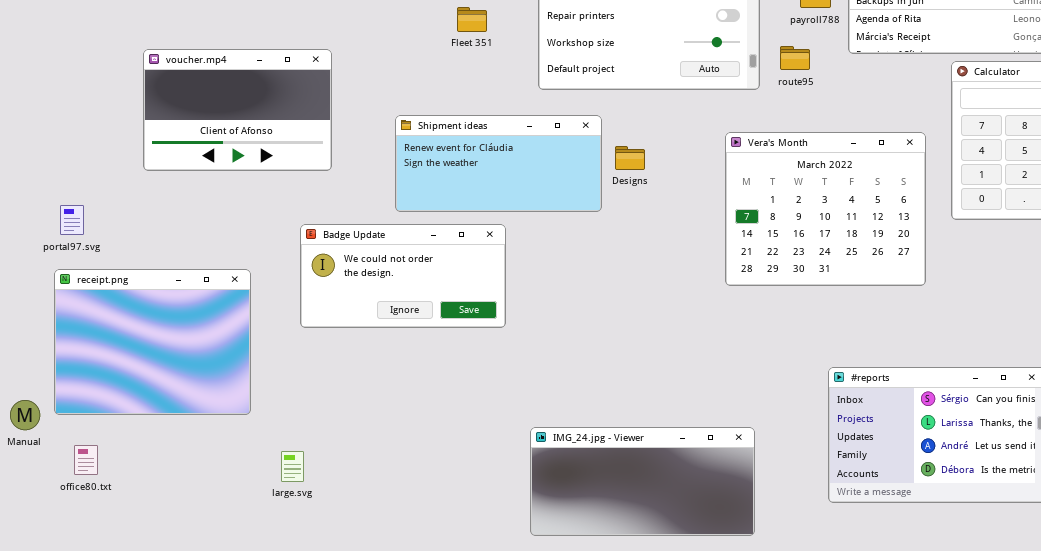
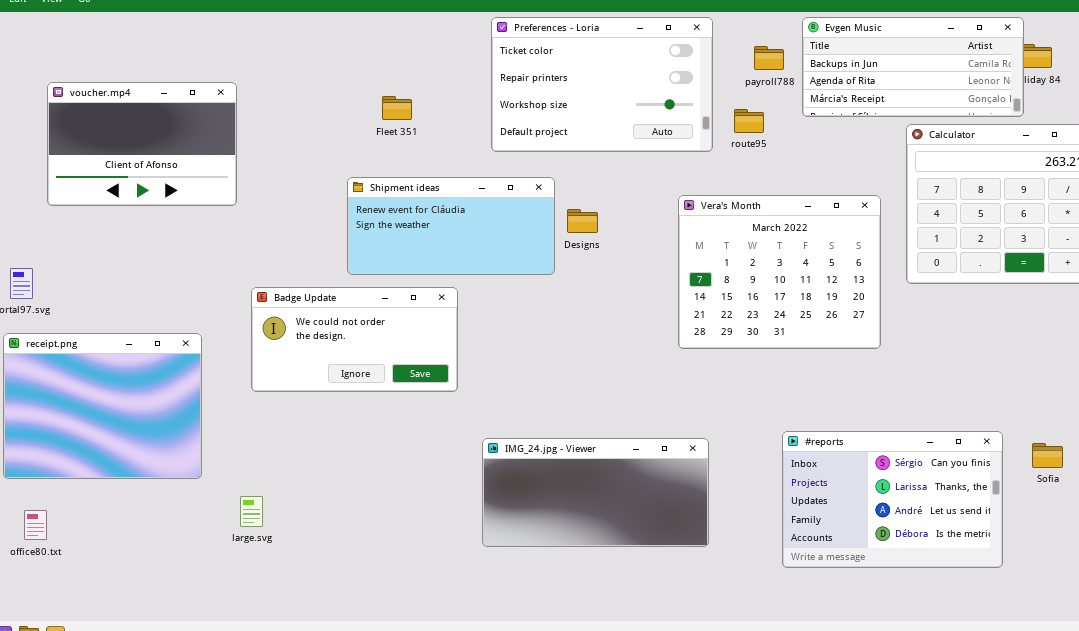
Fleet 351: [457,7,487,32] -> [382,96,412,120], moved
voucher.mp4: [143,49,332,171] -> [47,82,237,206], moved
IMG_24.jpg - Viewer: [530,427,755,536] -> [482,438,709,547], moved
large.svg: [281,451,304,482] -> [240,496,263,527], moved

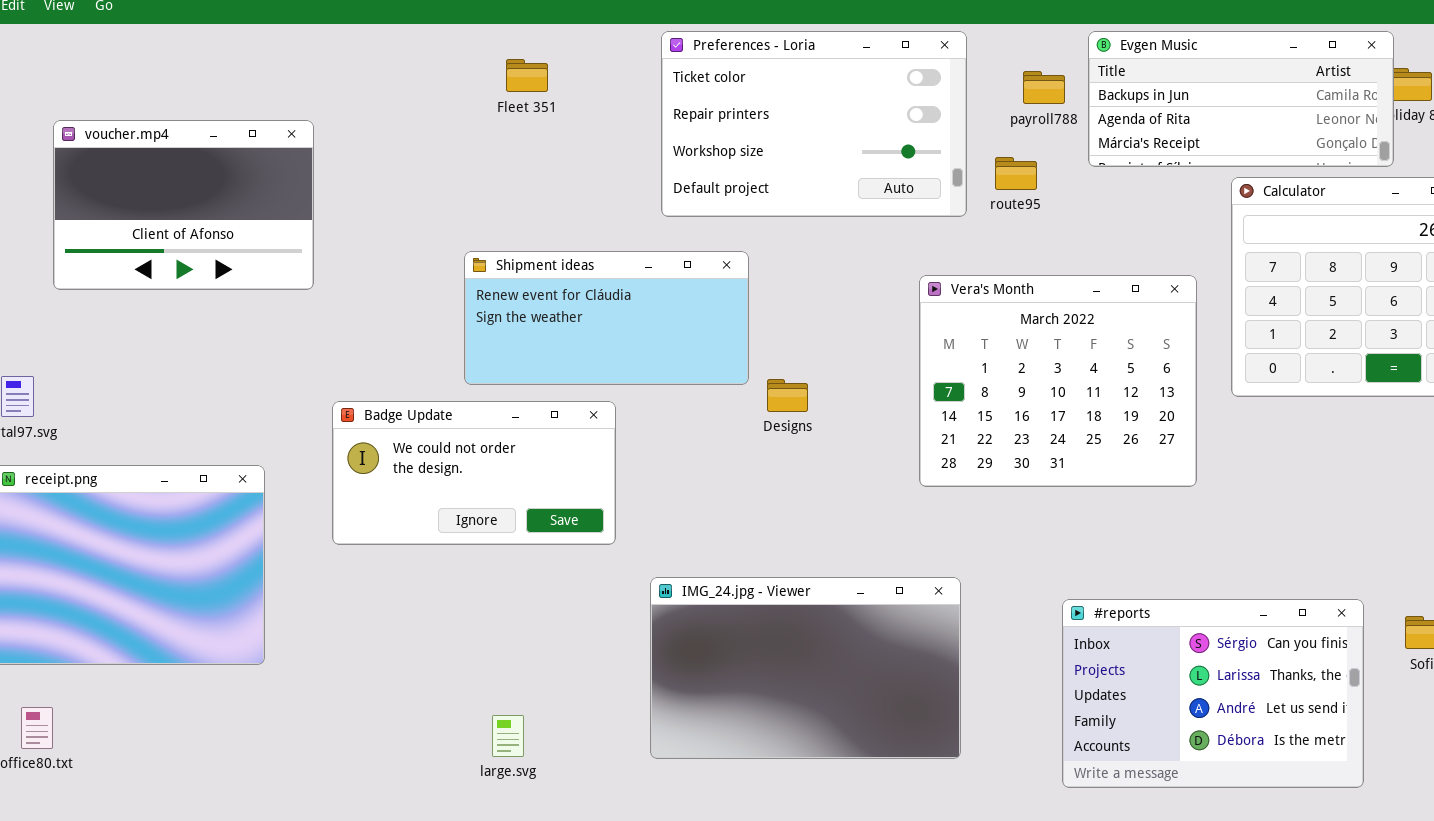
Fleet 351: [382,96,412,120] -> [506,59,548,92], moved
Designs: [567,209,598,233] -> [767,379,808,412], moved
IMG_24.jpg - Viewer: [482,438,709,547] -> [650,577,961,759], resized
large.svg: [240,496,263,527] -> [492,715,524,757], moved

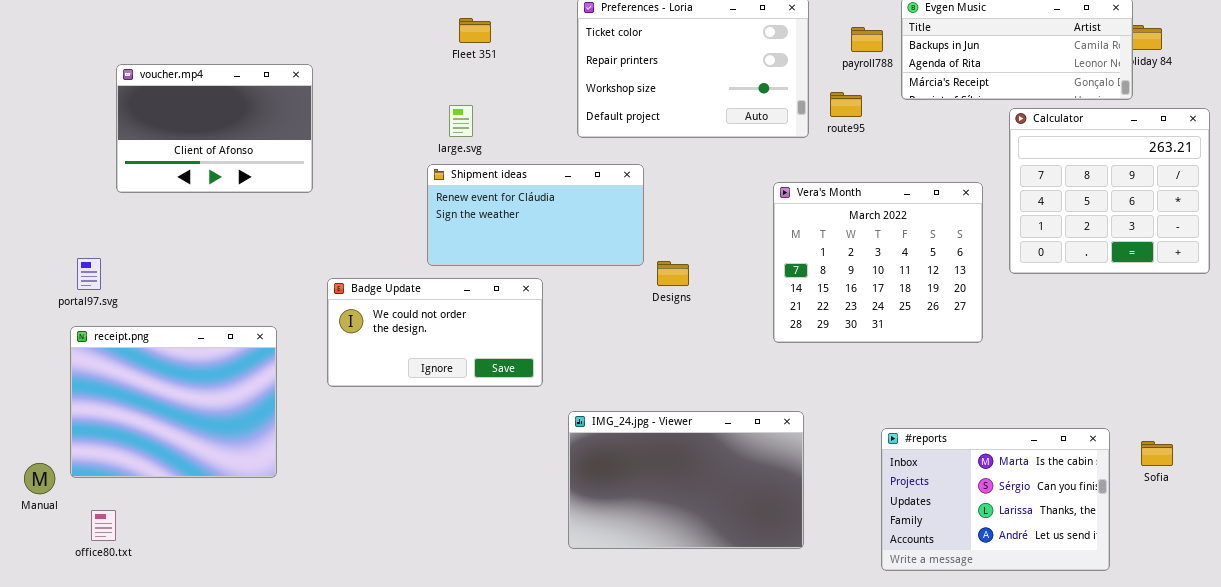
#reports: [1062,599,1364,788] -> [881,428,1110,571], scrolled up 1 row
large.svg: [492,715,524,757] -> [449,105,473,137], moved

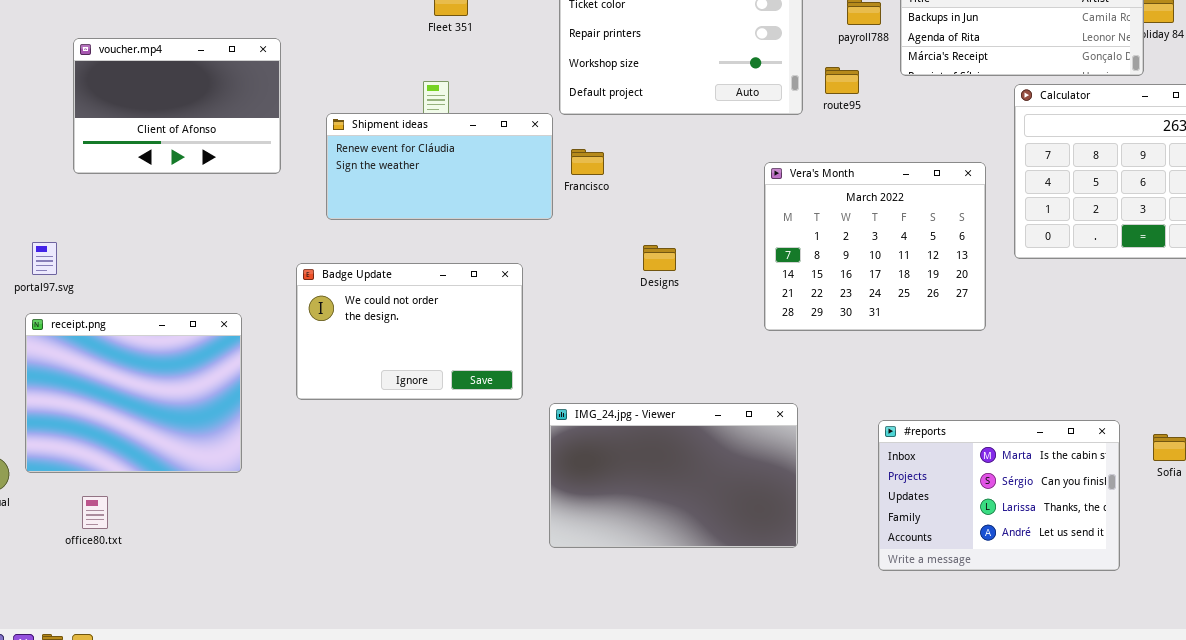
Shipment ideas: [427,164,644,266] -> [326,113,553,220], moved
Badge Update: [327,278,543,387] -> [296,263,523,400], resized
office80.txt: [91,510,116,541] -> [82,496,108,529], moved

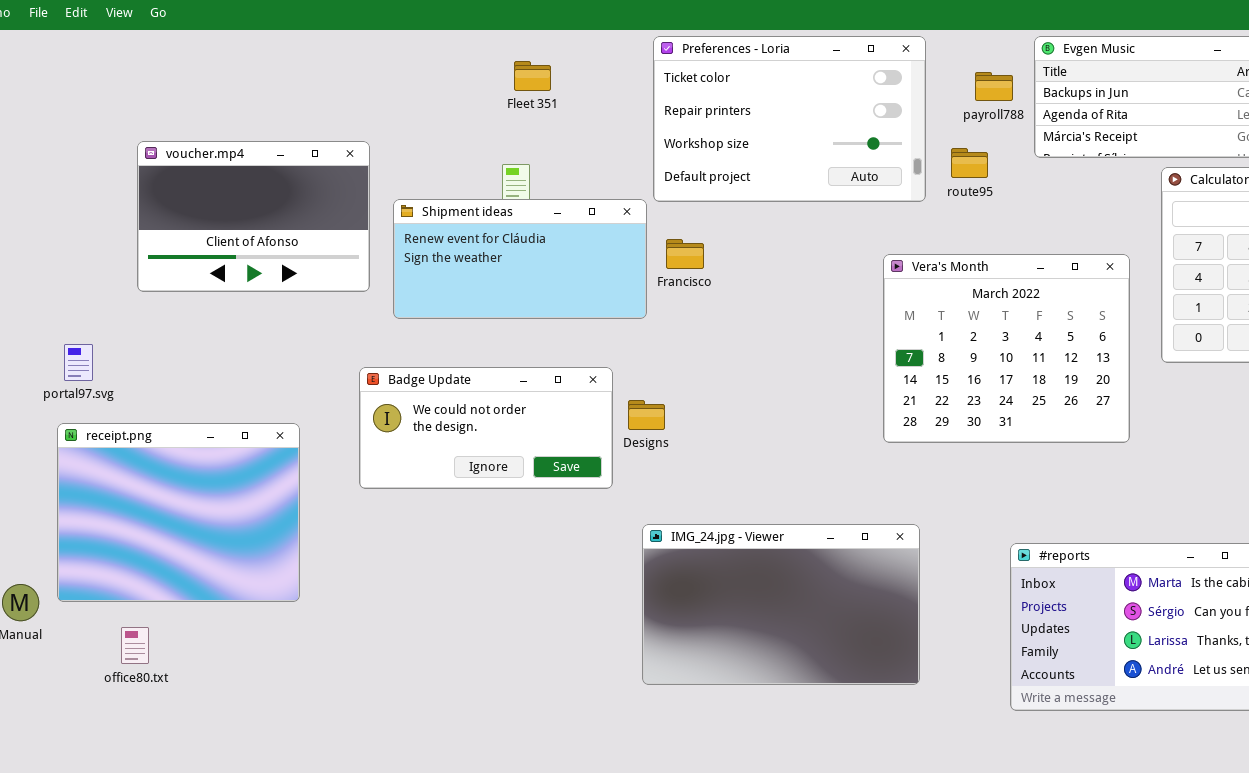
voucher.mp4: [73,38,281,174] -> [137,141,370,292], moved
Designs: [643,245,676,271] -> [628,400,665,430], moved
Badge Update: [296,263,523,400] -> [359,367,613,489], resized

